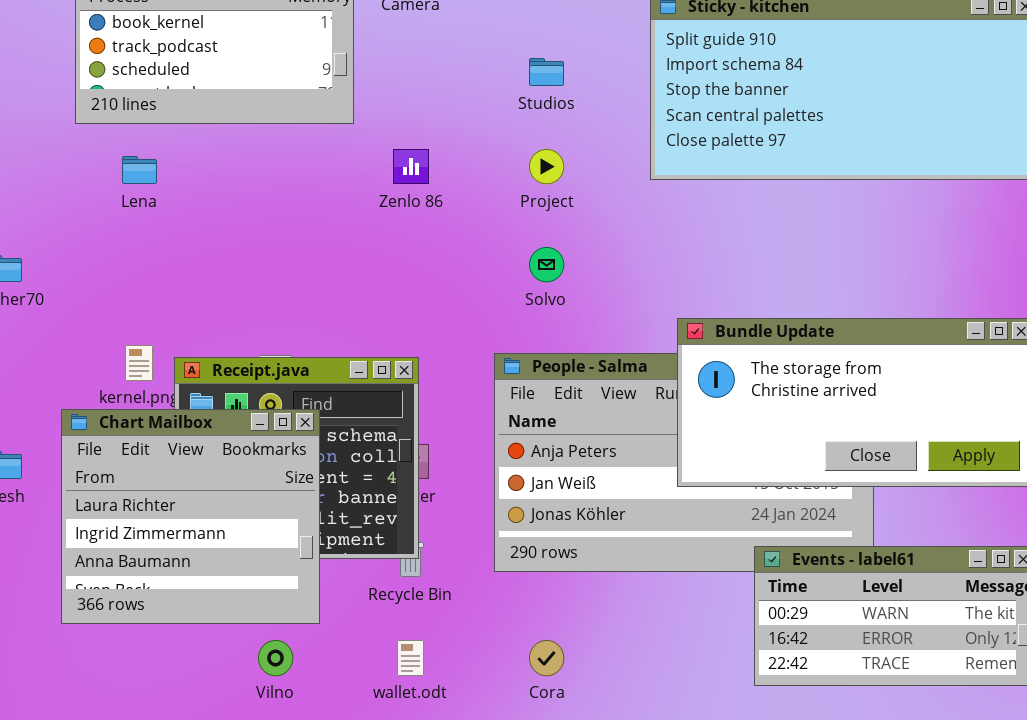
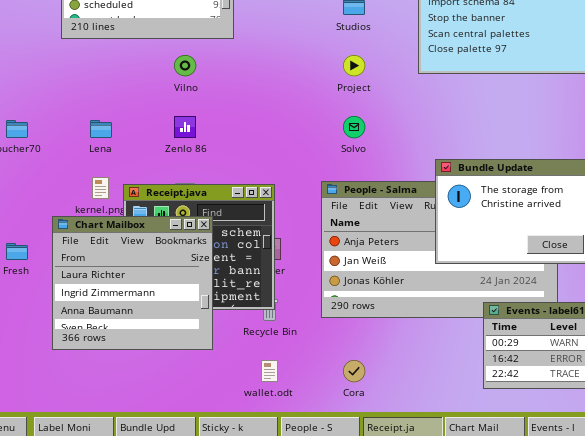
Zenlo 86: [393,149,429,184] -> [174,116,196,138], moved
Lena: [122,156,157,184] -> [90,120,112,138], moved
Vilno: [258,640,293,676] -> [174,55,196,76], moved

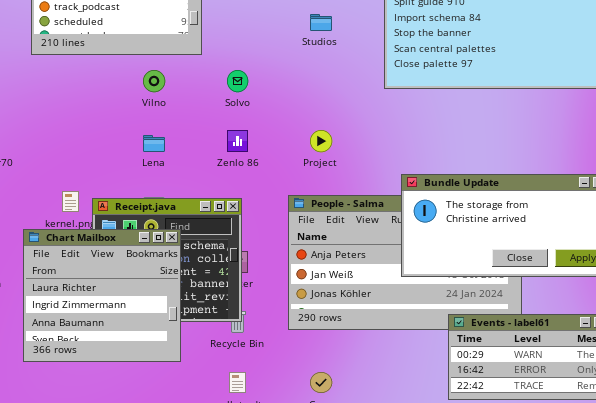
Project: [343,55,365,76] -> [310,130,332,152], moved
Zenlo 86: [174,116,196,138] -> [227,130,248,152], moved
Solvo: [343,116,365,138] -> [227,70,248,92], moved
Lena: [90,120,112,138] -> [143,135,165,152], moved

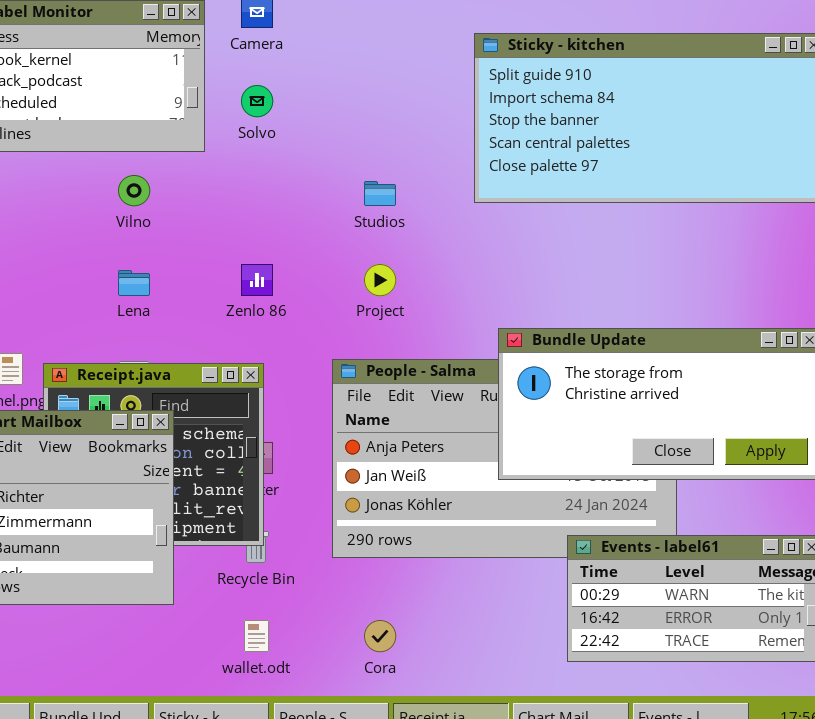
Studios: [310,14,332,31] -> [364,181,396,206], moved
Solvo: [227,70,248,92] -> [241,85,273,117], moved

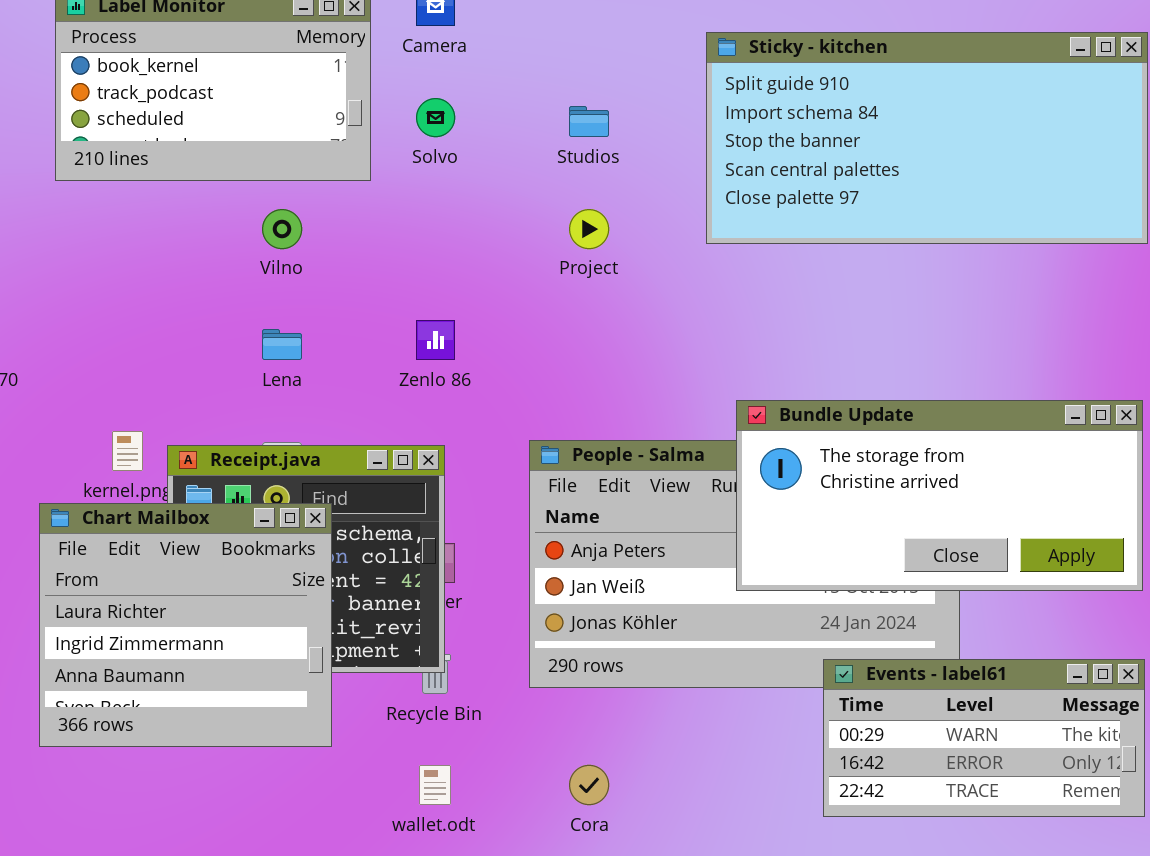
Studios: [364,181,396,206] -> [569,106,609,137], moved
Project: [364,264,396,296] -> [569,209,609,249], moved

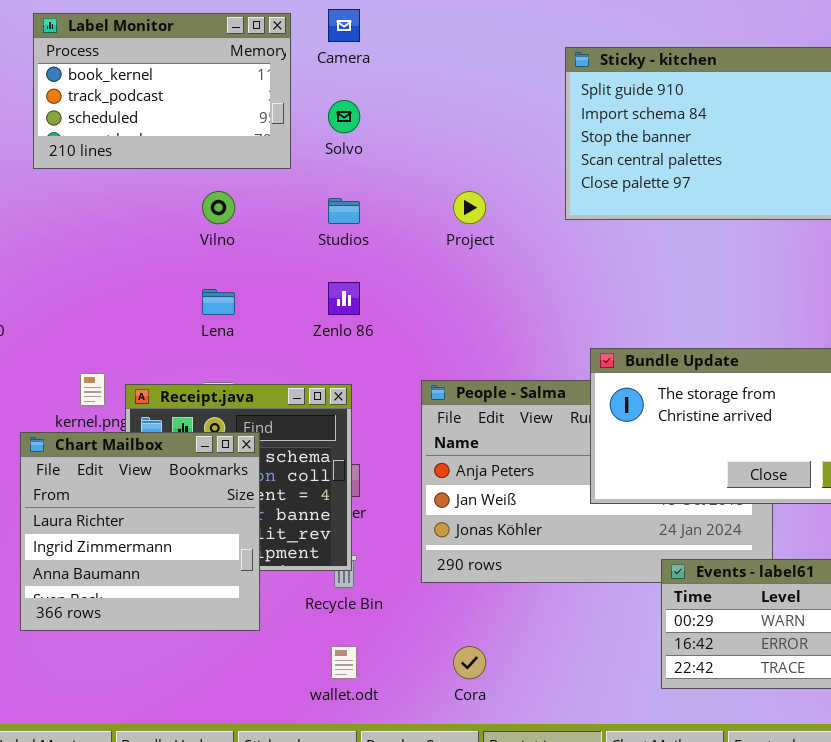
Studios: [569,106,609,137] -> [328,198,360,224], moved

